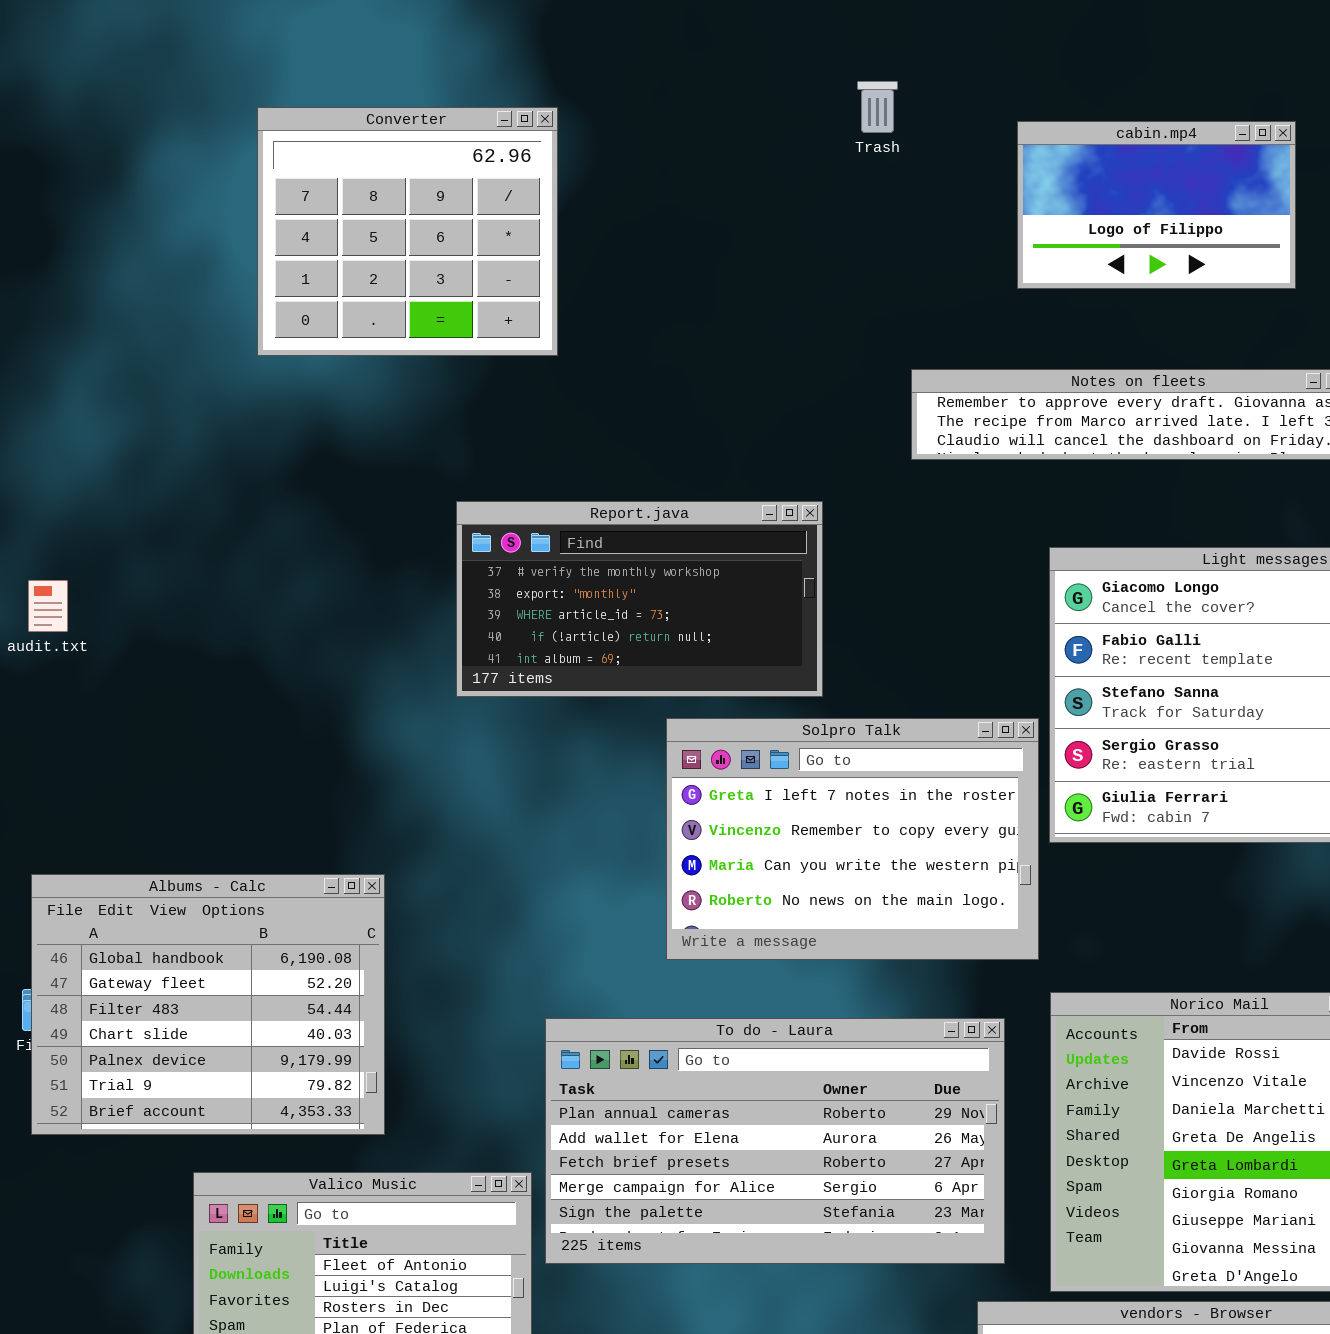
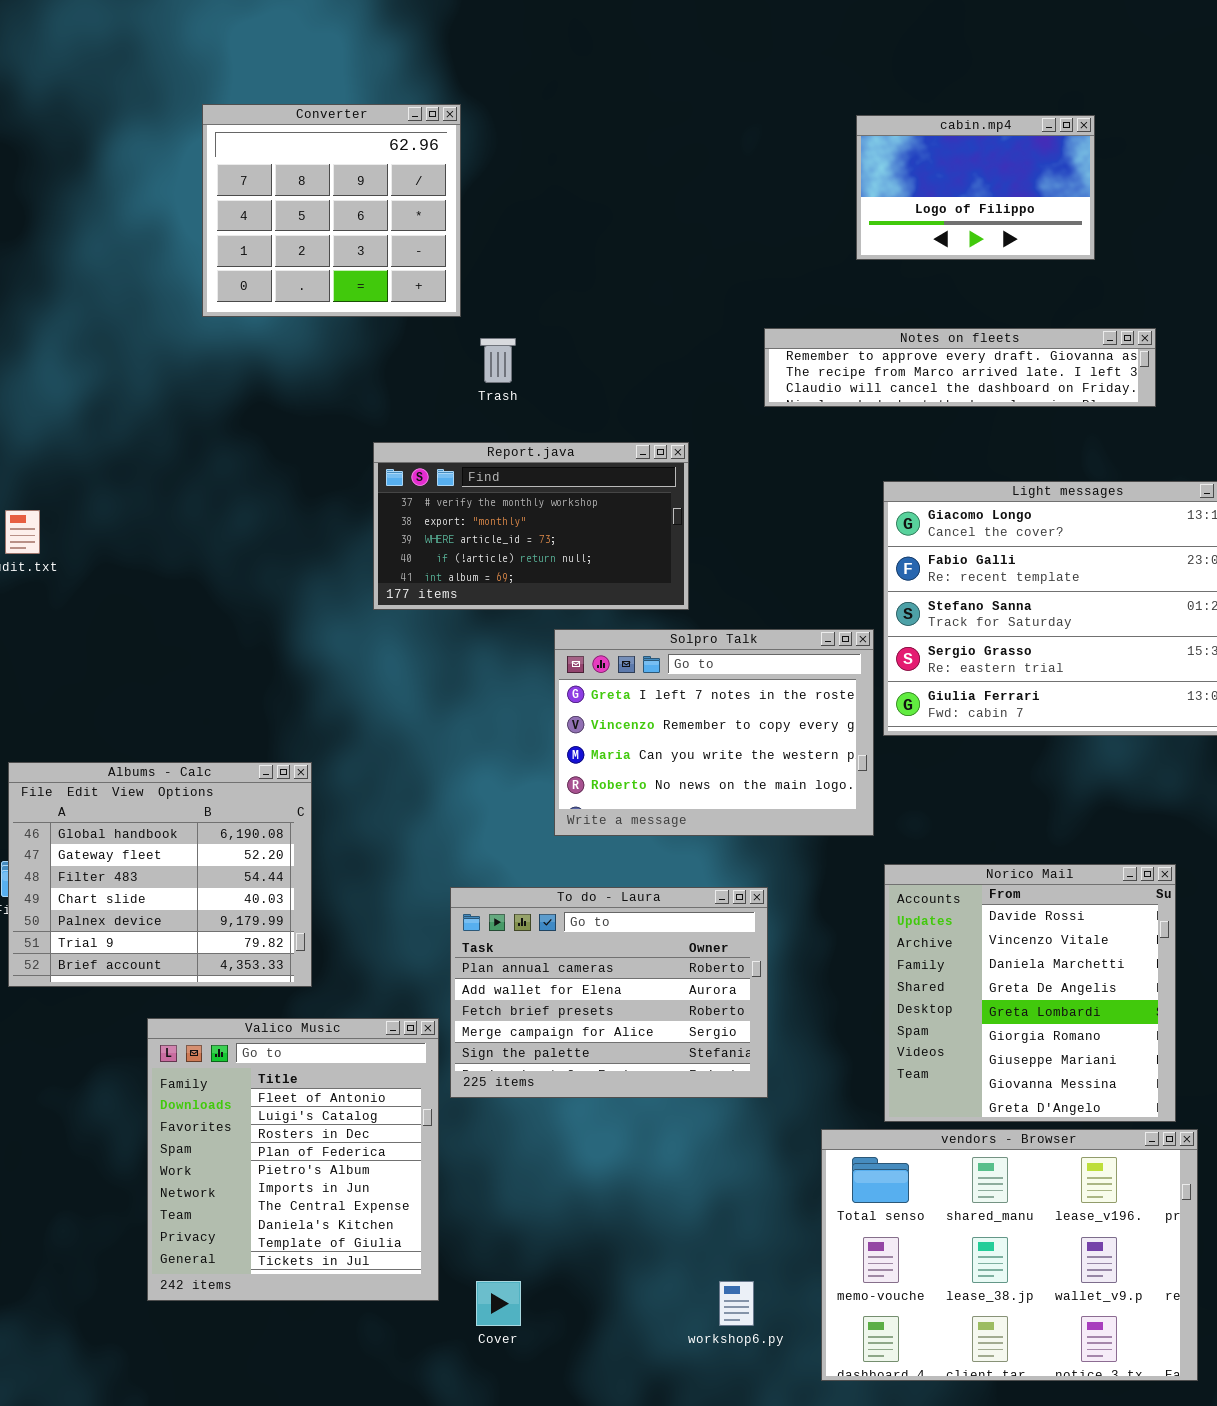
Trash: [857,81,898,133] -> [480,338,516,383], moved
To do - Laura: [545,1018,1005,1264] -> [450,887,768,1098], resized

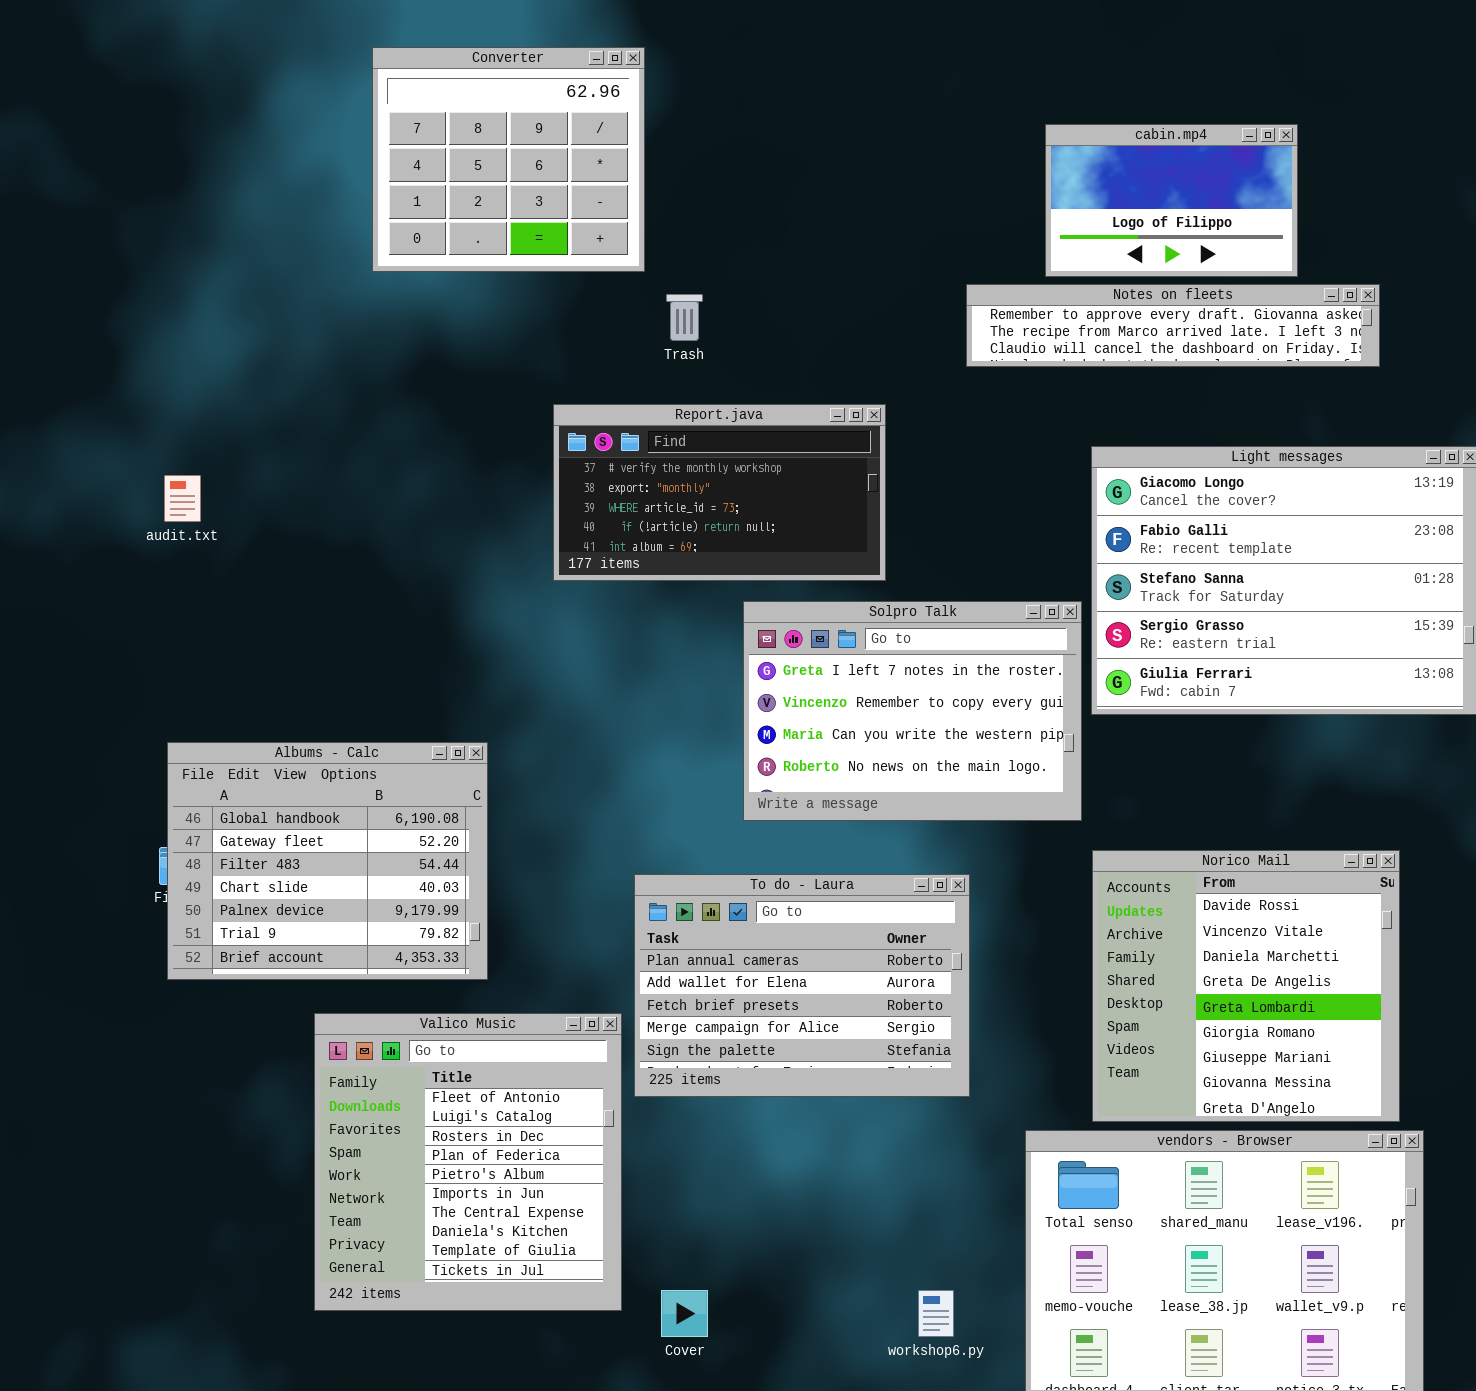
cabin.mp4: [856,115,1095,260] -> [1045,124,1298,277], moved

